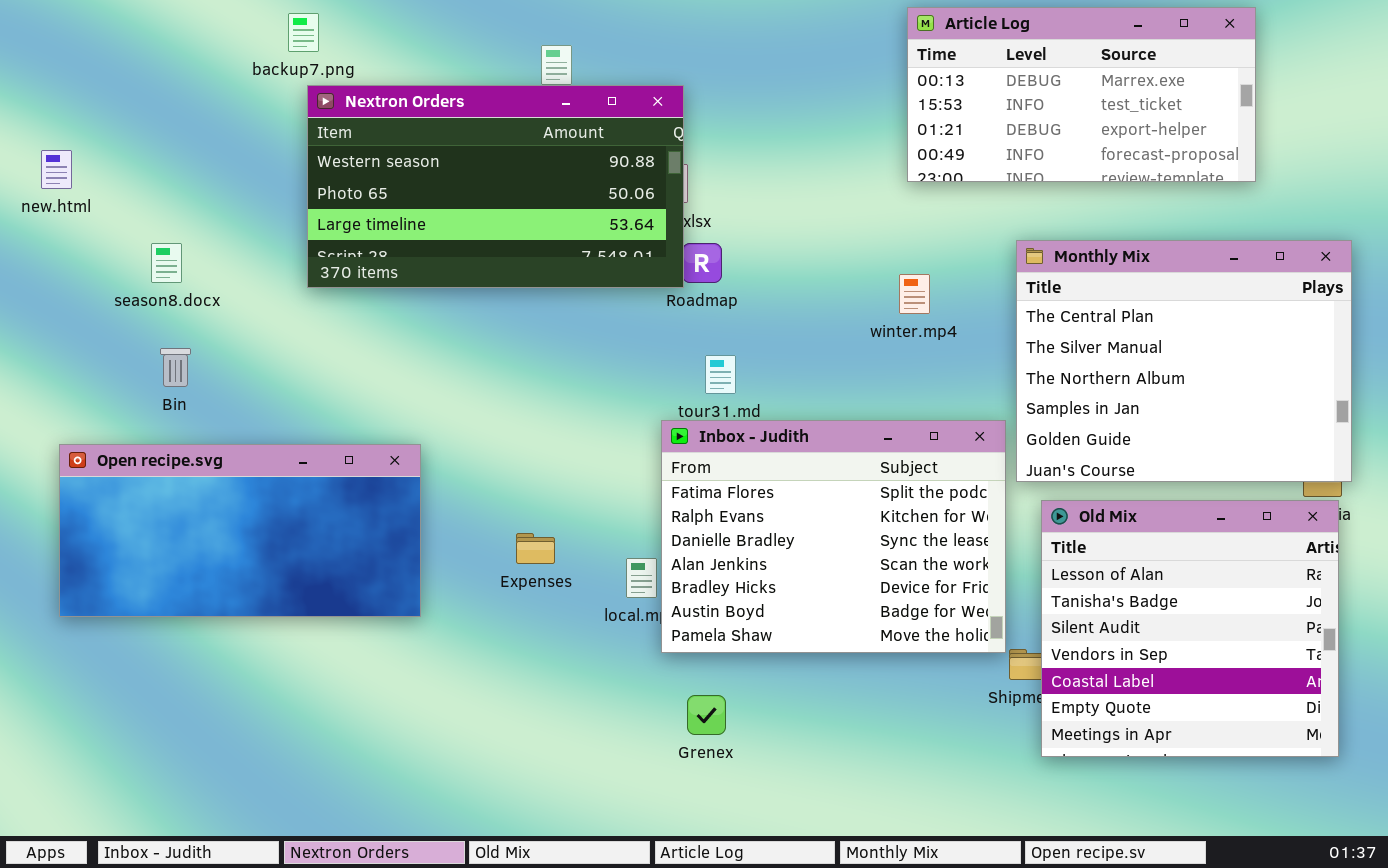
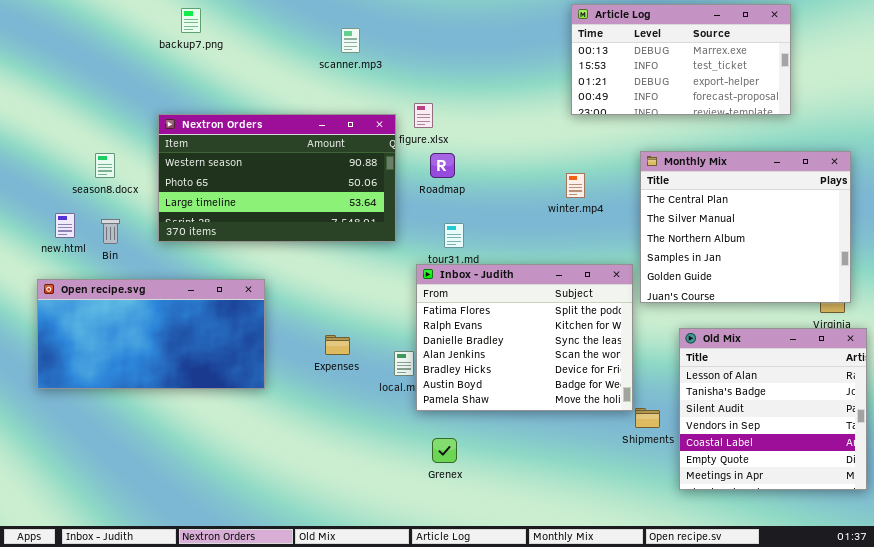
Nextron Orders: [307,85,684,288] -> [158,114,396,242], moved
new.html: [41,150,72,189] -> [55,213,75,238], moved
Old Mix: [1041,500,1339,757] -> [679,328,867,490], moved

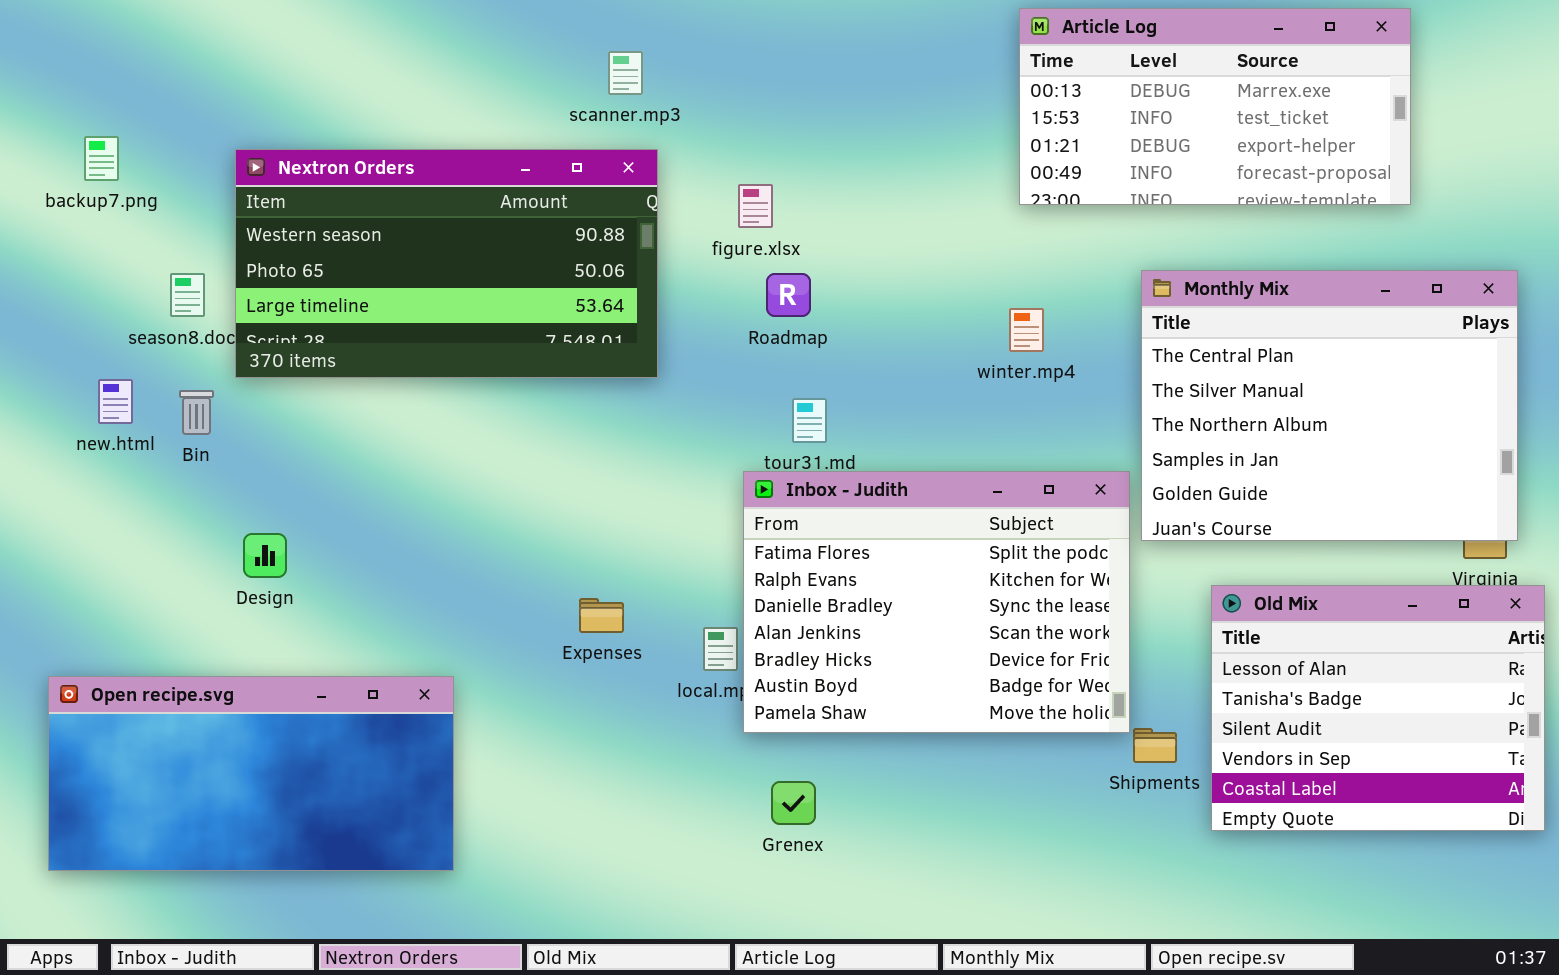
backup7.png: [181,8,201,33] -> [84,136,119,181], moved
Nextron Orders: [158,114,396,242] -> [235,149,658,378], moved
Open recipe.svg: [37,279,265,389] -> [48,676,454,871], moved
Old Mix: [679,328,867,490] -> [1211,585,1545,831], resized

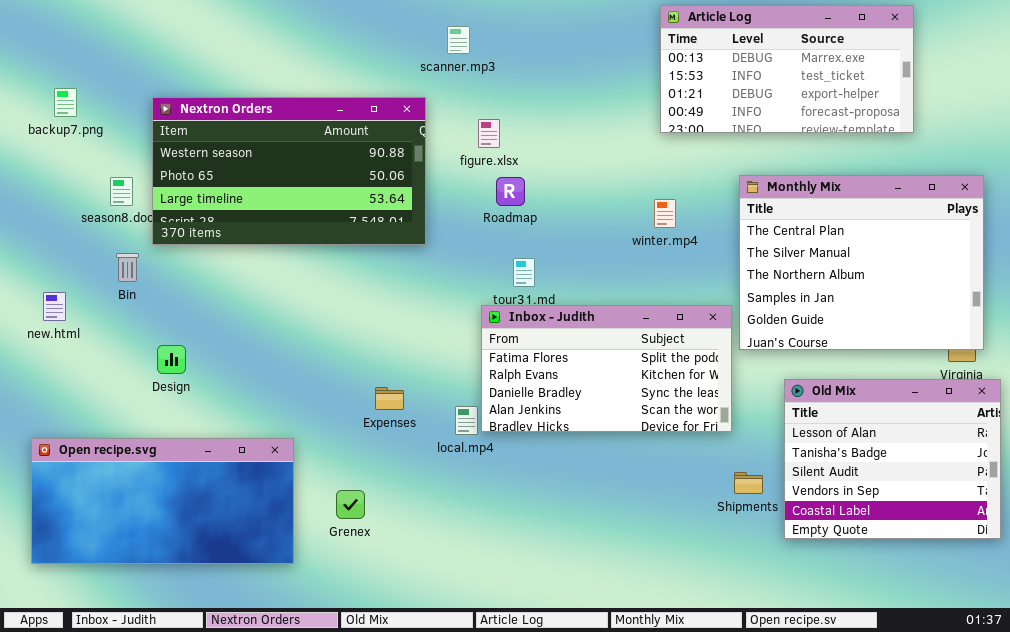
scanner.mp3: [608,51,643,95] -> [447,26,470,54], moved
new.html: [98,379,133,424] -> [43,292,66,321], moved
Inbox - Judith: [743,471,1130,733] -> [481,305,732,432], resized
Grenex: [771,781,816,825] -> [336,490,365,519], moved

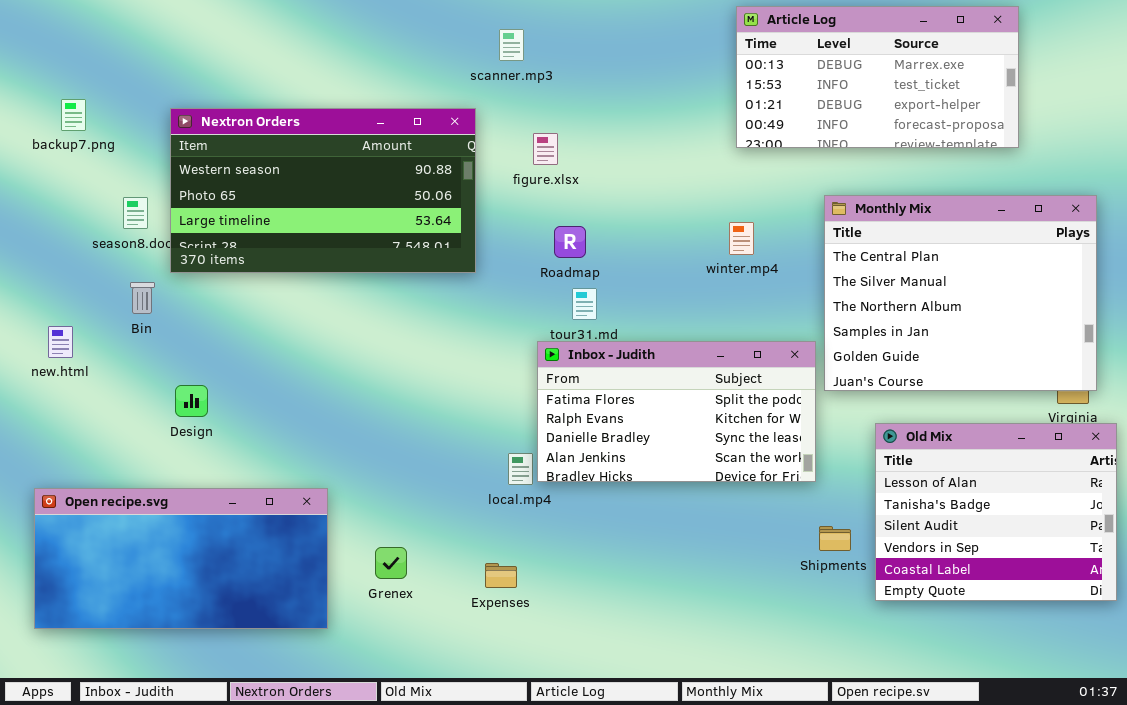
Roadmap: [496,177,525,206] -> [554,226,586,258], moved
Expenses: [375,387,404,410] -> [485,563,517,588], moved

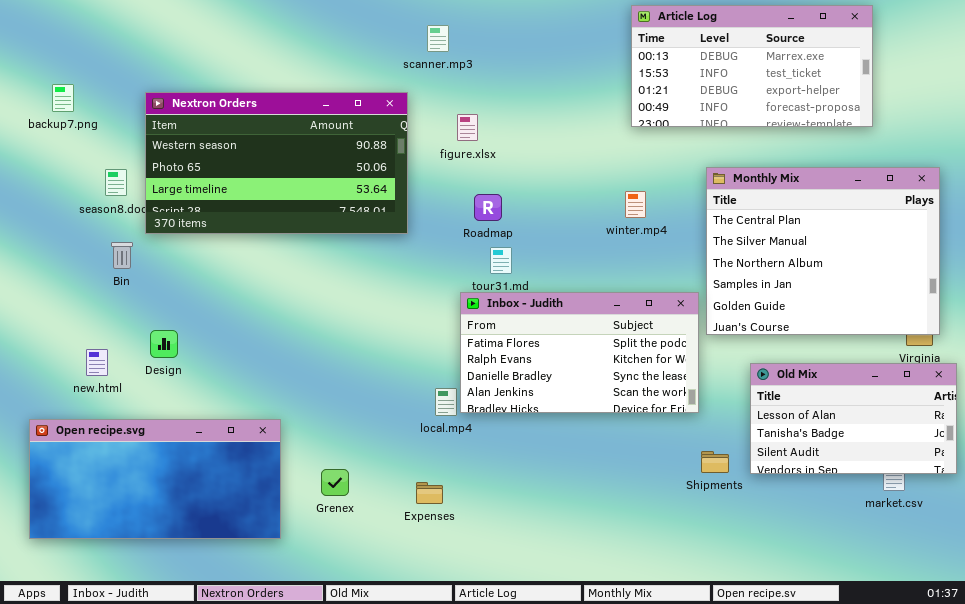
new.html: [48,326,73,358] -> [86,349,108,376], moved
Old Mix: [875,423,1117,601] -> [750,363,957,474], resized

